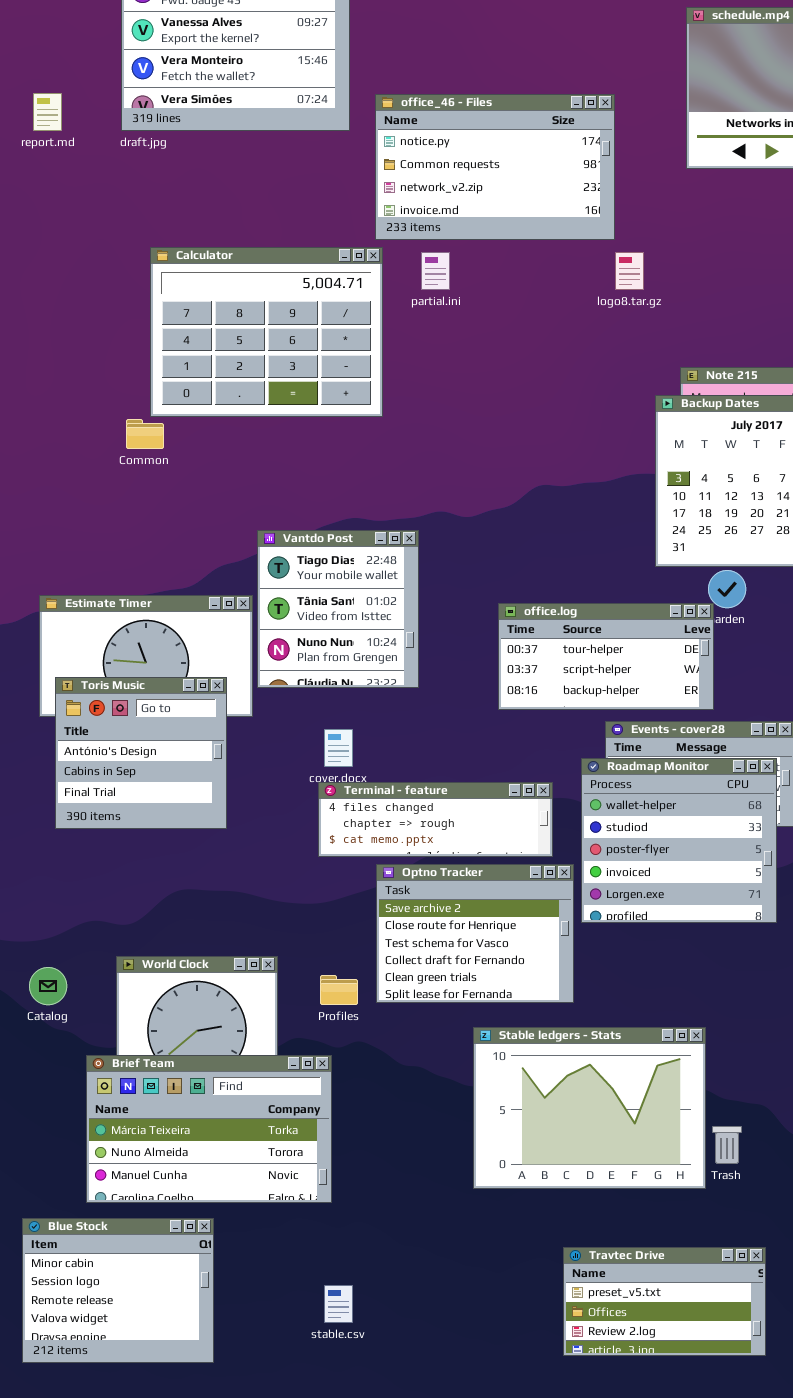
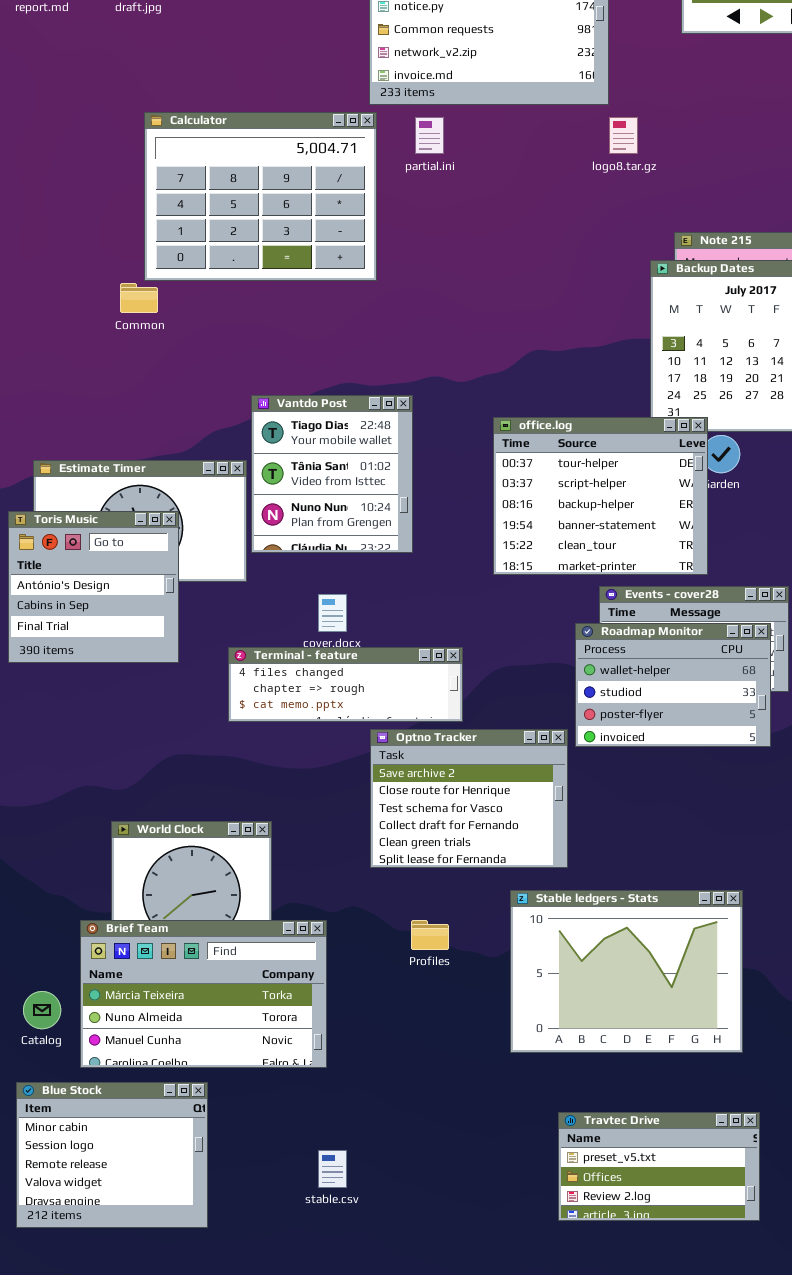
office.log: [498,603,714,710] -> [493,417,708,575], resized
Toris Music: [55,677,227,829] -> [8,511,179,663], moved
Roadmap Monitor: [581,758,777,923] -> [575,623,771,747], resized
Terminal - feature: [318,782,553,857] -> [228,647,463,722], moved
Catalog: [29,967,67,1005] -> [23,991,61,1029], moved
Profiles: [320,975,358,1005] -> [411,920,449,950], moved
Stable ledgers - Stats: [473,1027,706,1189] -> [510,890,743,1053], moved

